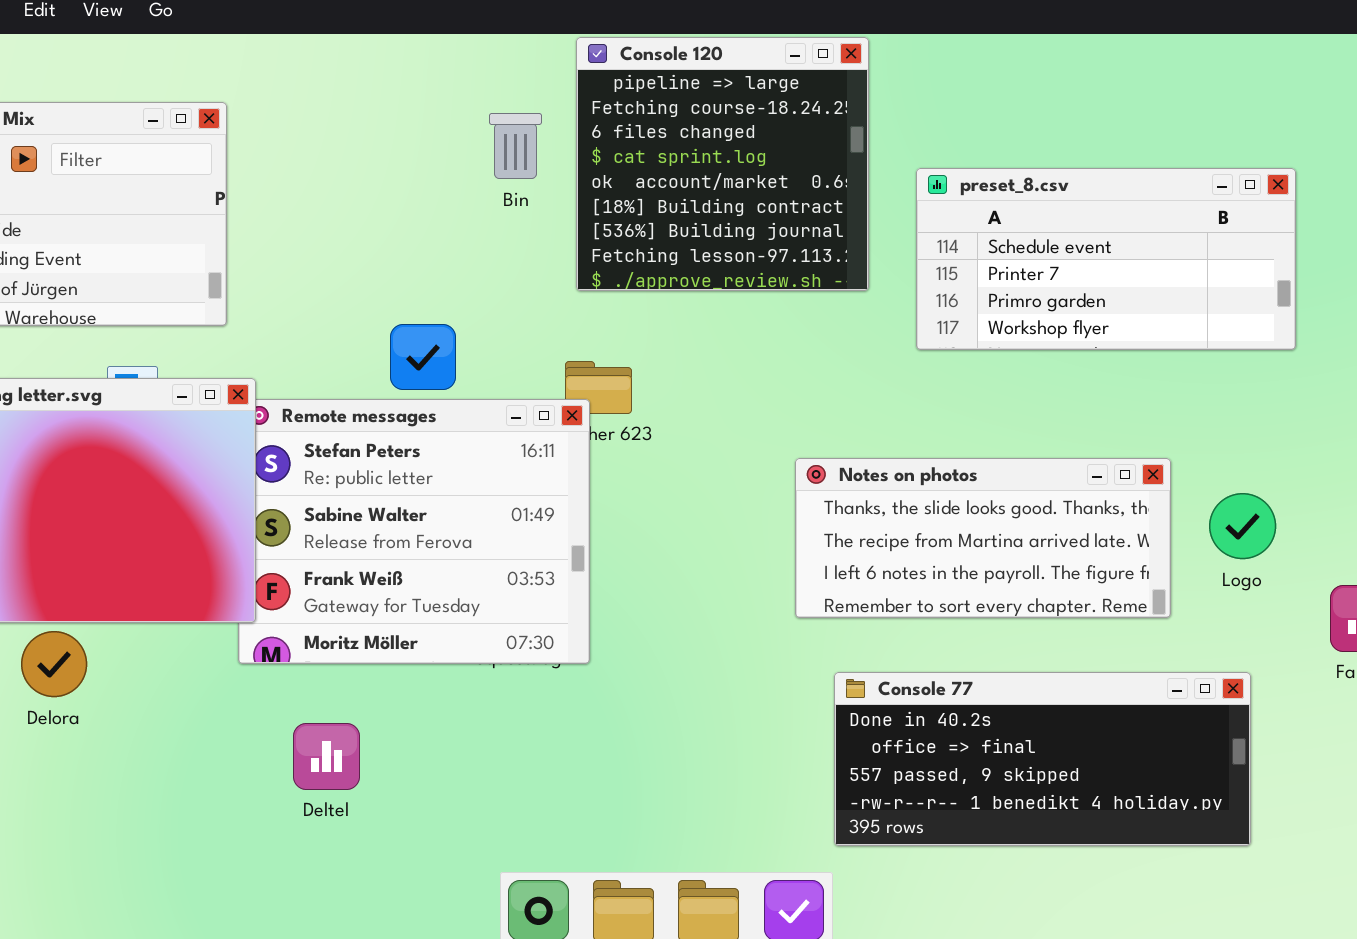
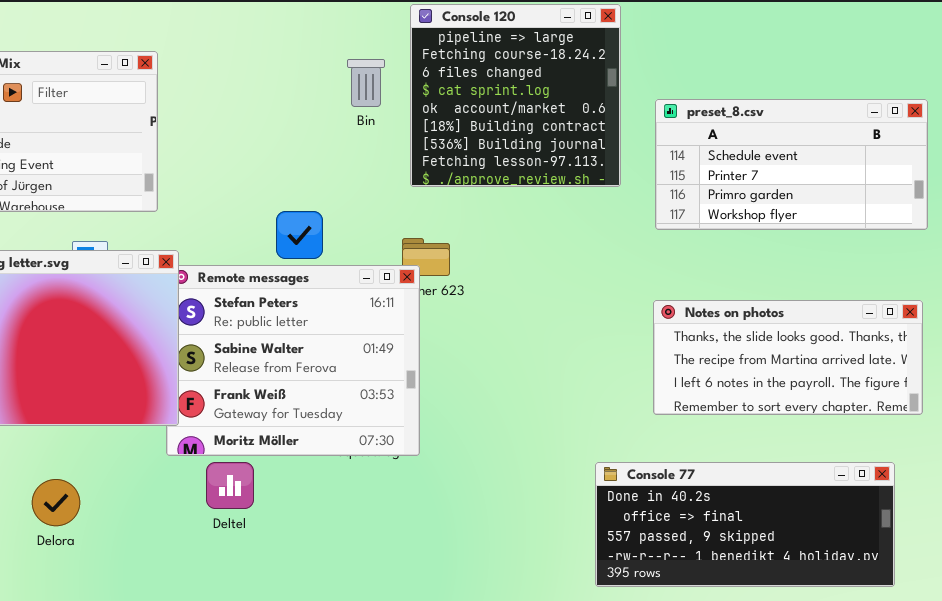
Notes on photos: [795,458,1171,618] -> [653,300,923,415], moved
Delora: [21,631,87,697] -> [32,479,80,526], moved
Deltel: [293,723,360,790] -> [206,462,254,509], moved

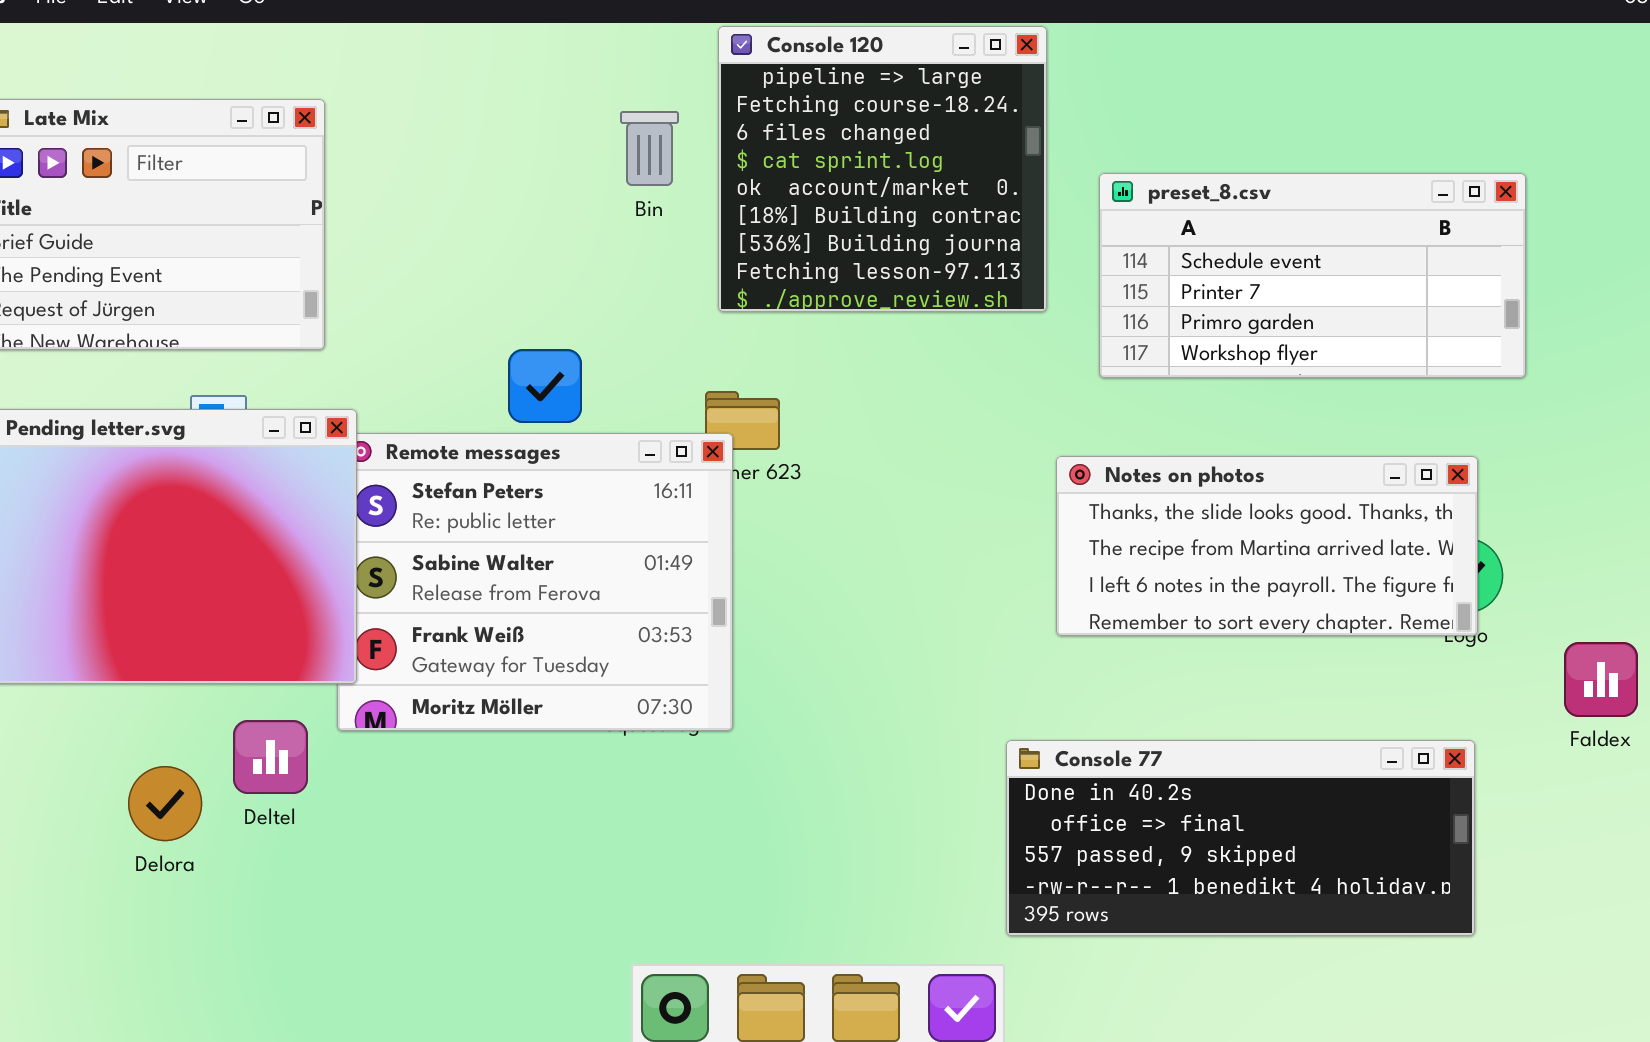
Notes on photos: [653,300,923,415] -> [1056,456,1478,636], moved
Deltel: [206,462,254,509] -> [233,720,308,794], moved

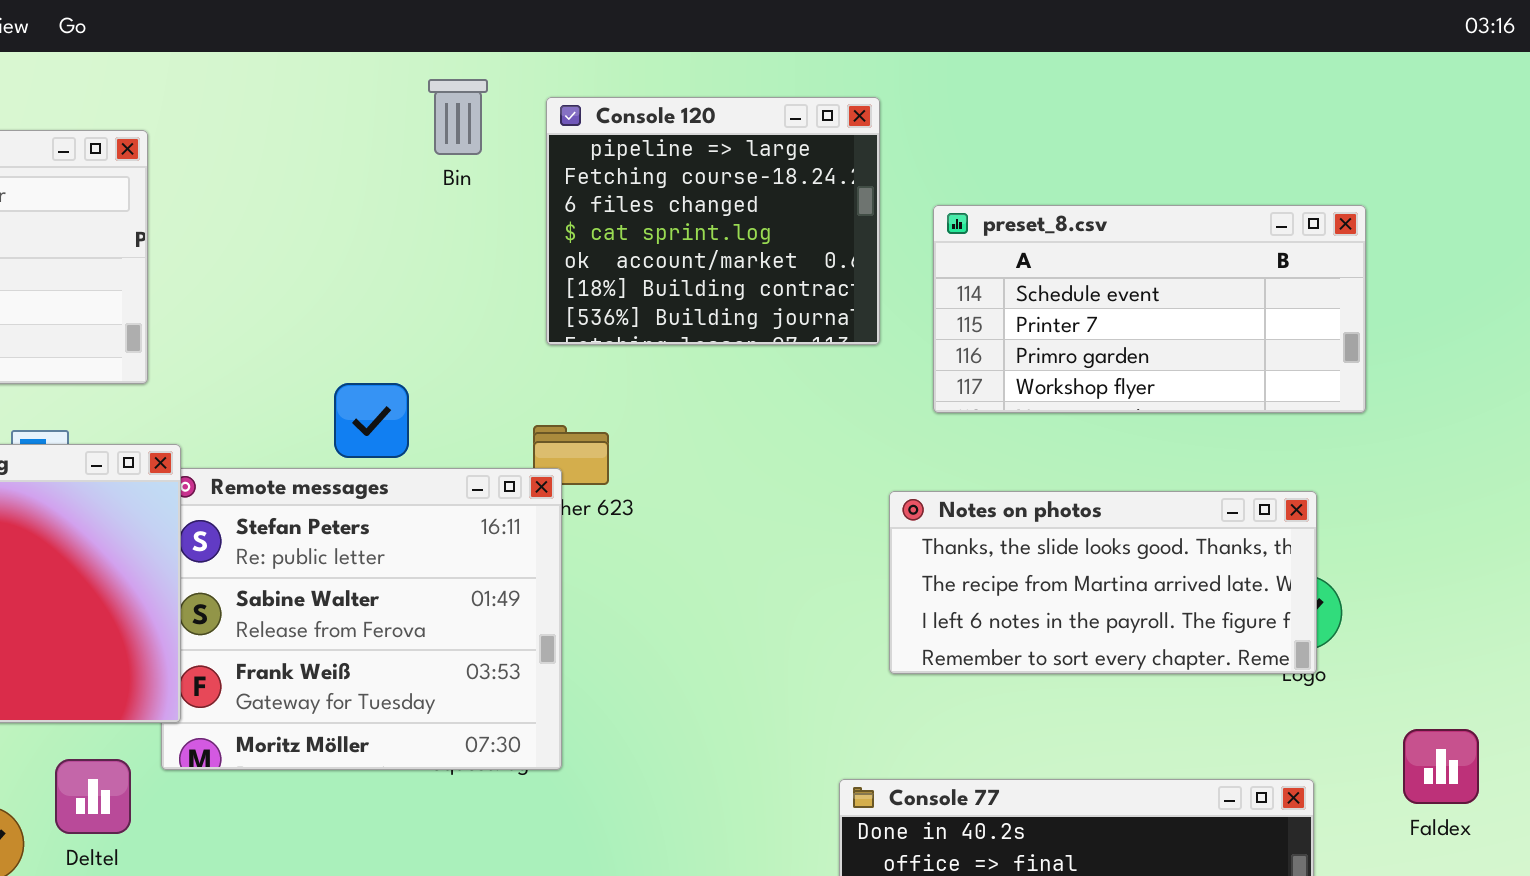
Console 120: [718,26,1047,312] -> [546,97,880,345], resized
Bin: [620,111,679,186] -> [428,79,488,155], moved
Faldex: [1564,642,1638,717] -> [1403,729,1479,804], moved

